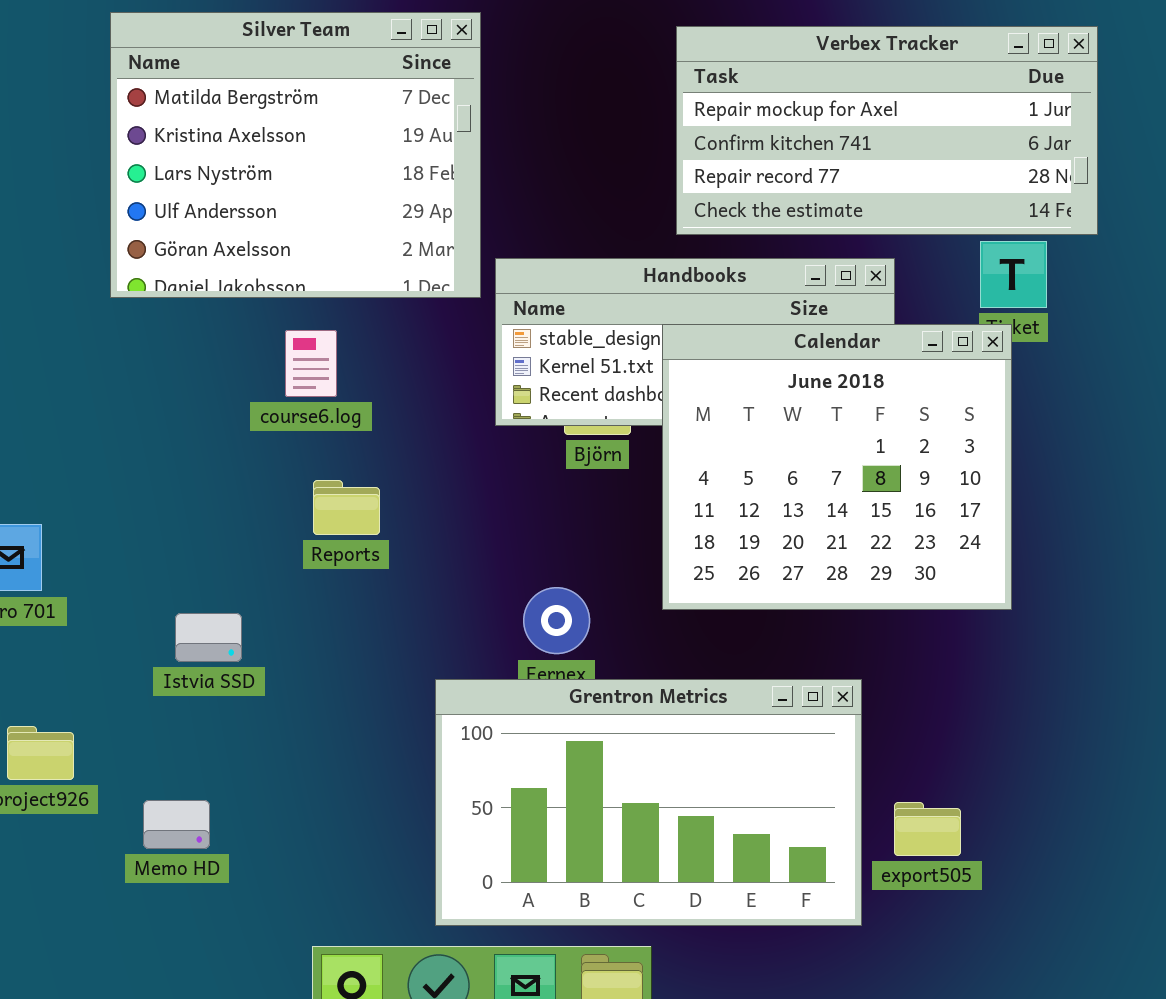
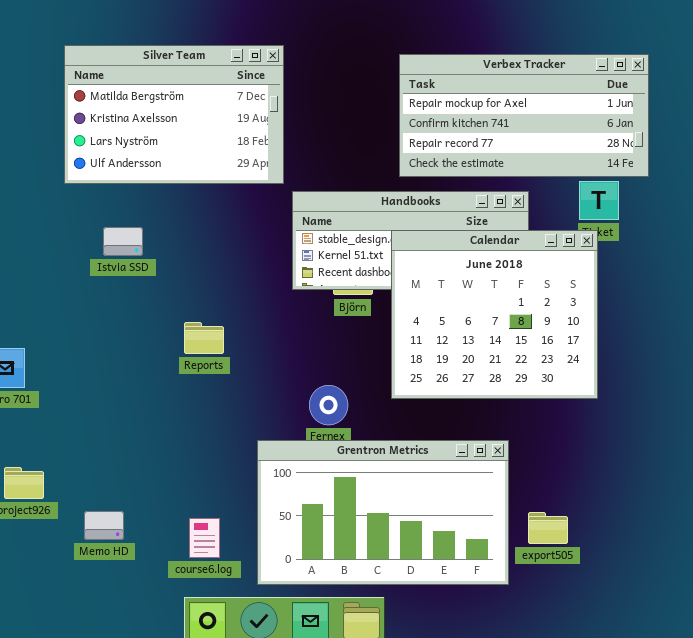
Silver Team: [110,12,481,298] -> [64,45,284,184], resized
course6.log: [285,330,337,397] -> [189,518,220,558], moved
Istvia SSD: [175,613,242,662] -> [103,227,143,256], moved

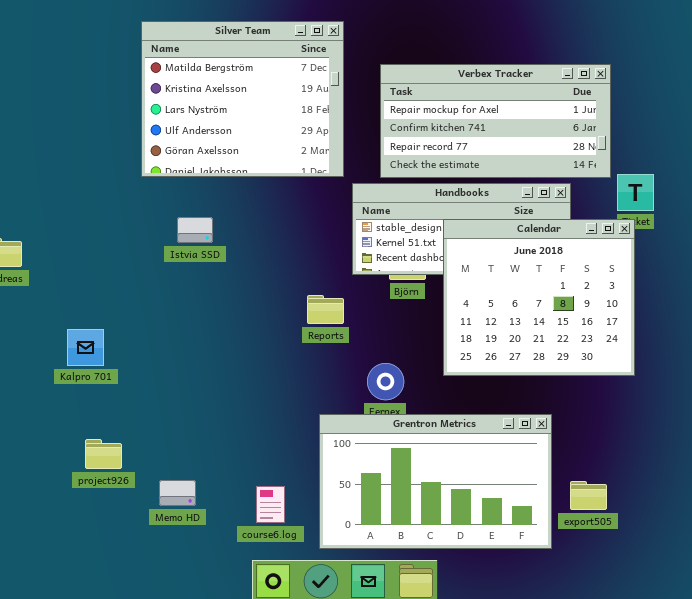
Silver Team: [64,45,284,184] -> [141,21,344,177], resized
Verbex Tracker: [399,54,649,177] -> [380,64,611,178], moved
Reports: [184,322,224,354] -> [307,295,344,324], moved

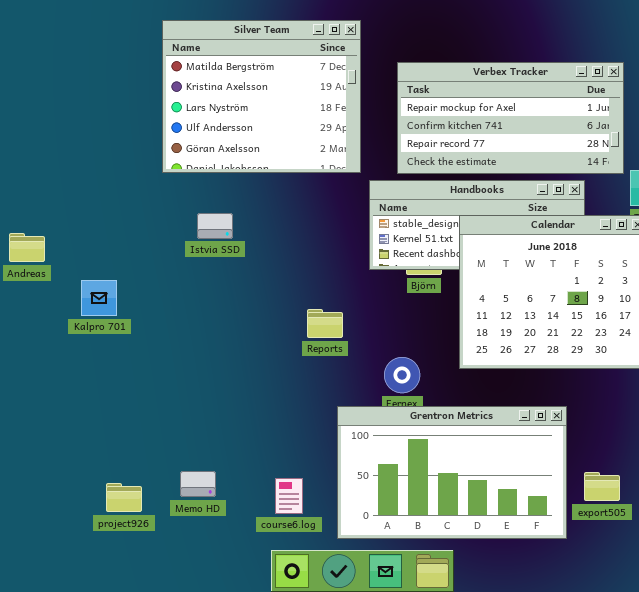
Reports: [307,295,344,324] -> [307,309,343,338], moved
Kalpro 701: [67,329,104,366] -> [81,280,117,316], moved
project926: [85,439,122,469] -> [106,483,142,512], moved

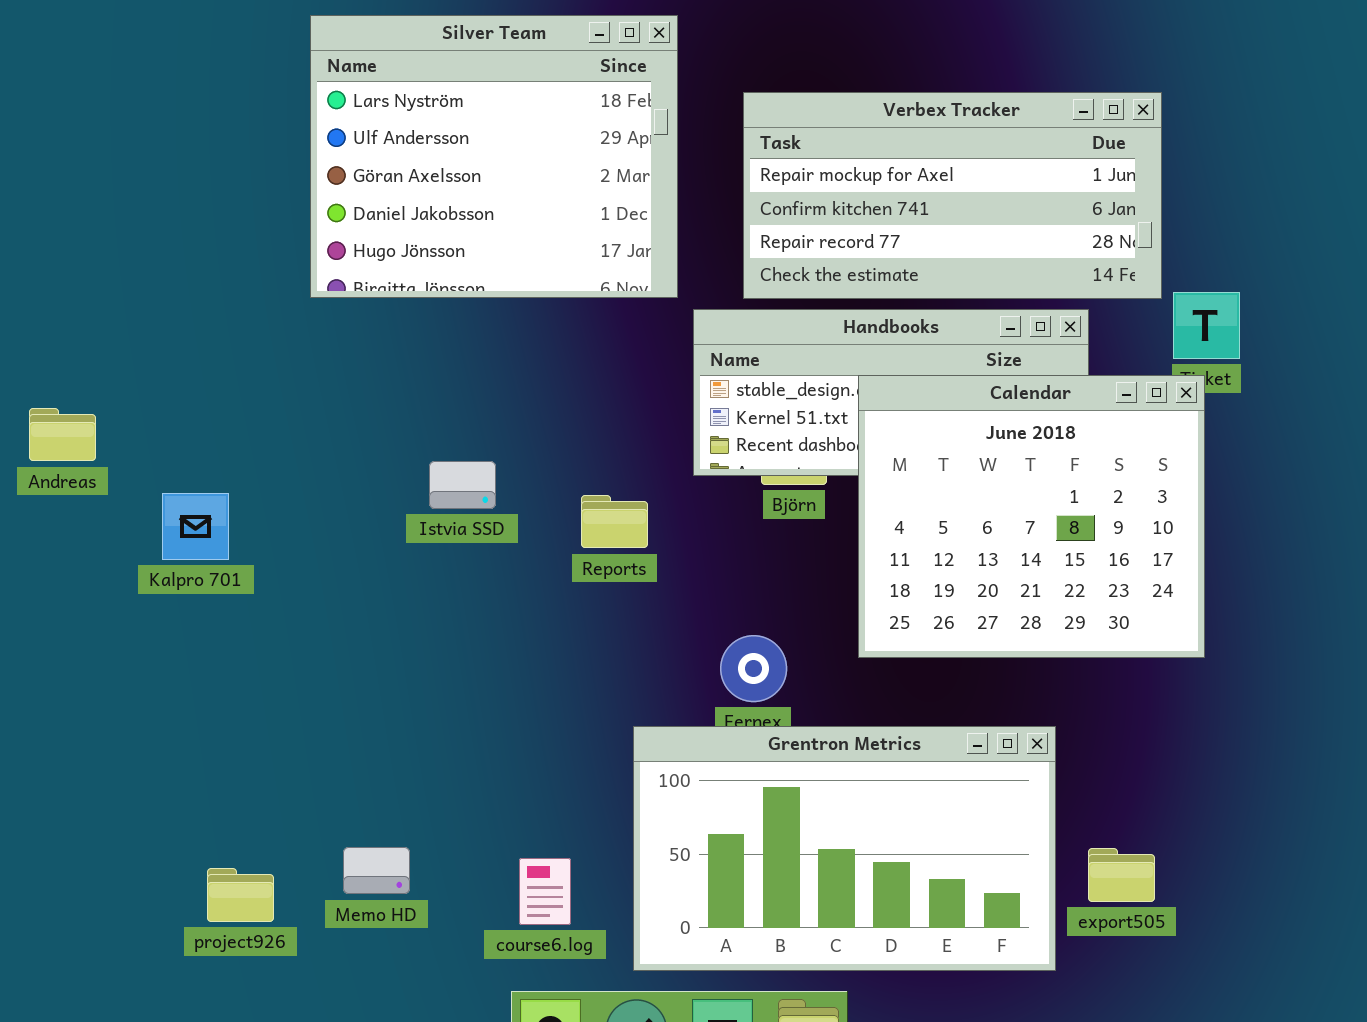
Silver Team: [162,20,361,173] -> [310,15,678,298], scrolled down 2 rows
Istvia SSD: [197,213,233,239] -> [429,461,496,509], moved
Reports: [307,309,343,338] -> [581,495,648,548], moved

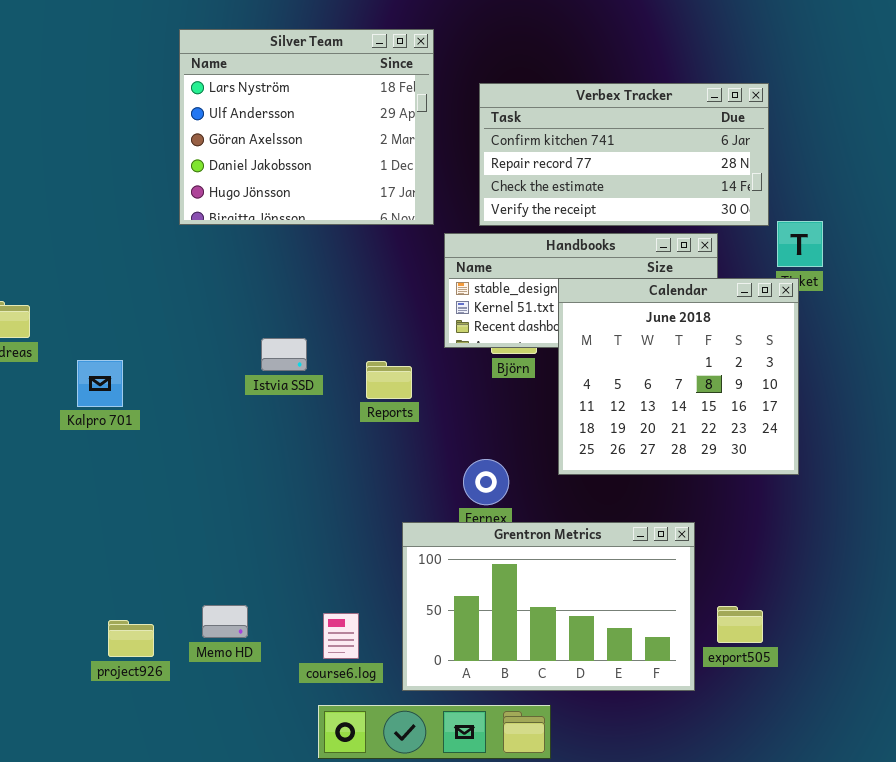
Verbex Tracker: [743,92,1162,299] -> [479,83,769,226], scrolled down 1 row

